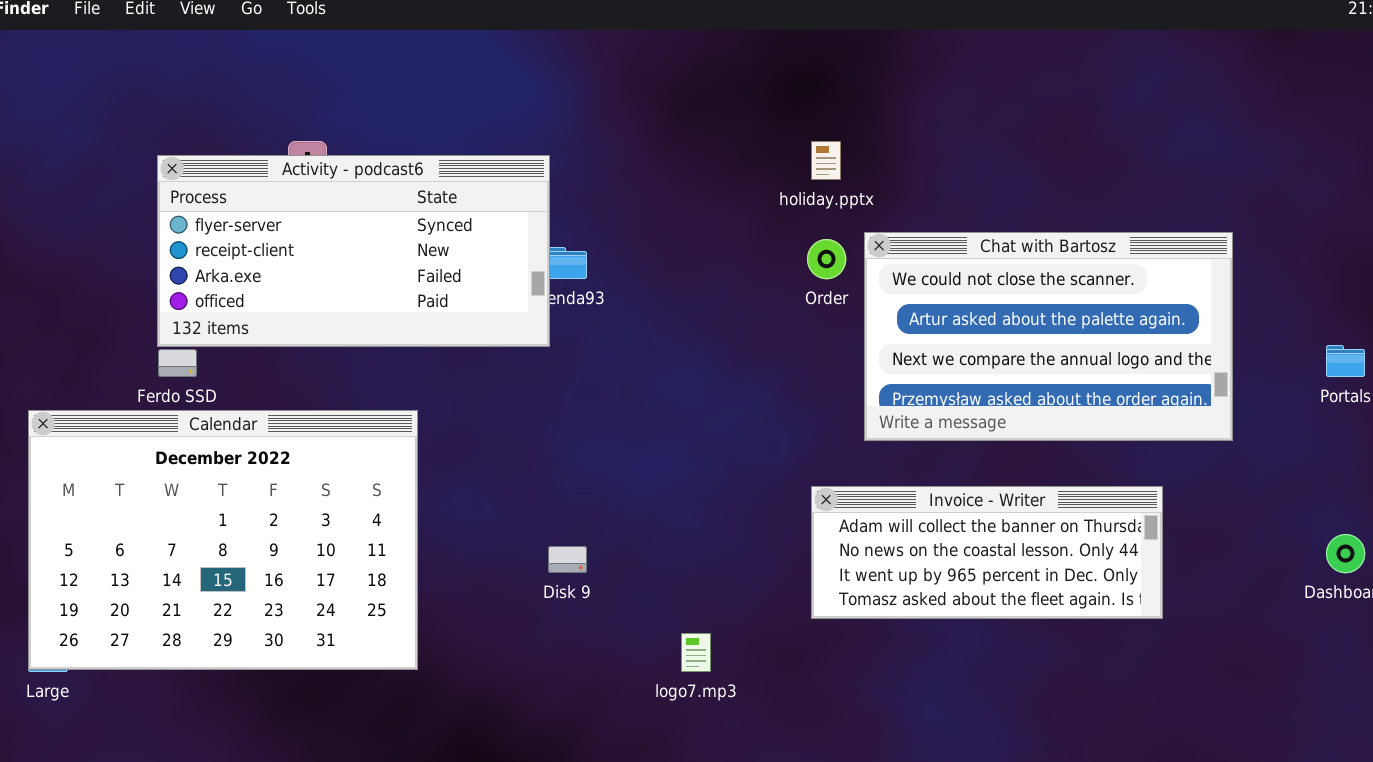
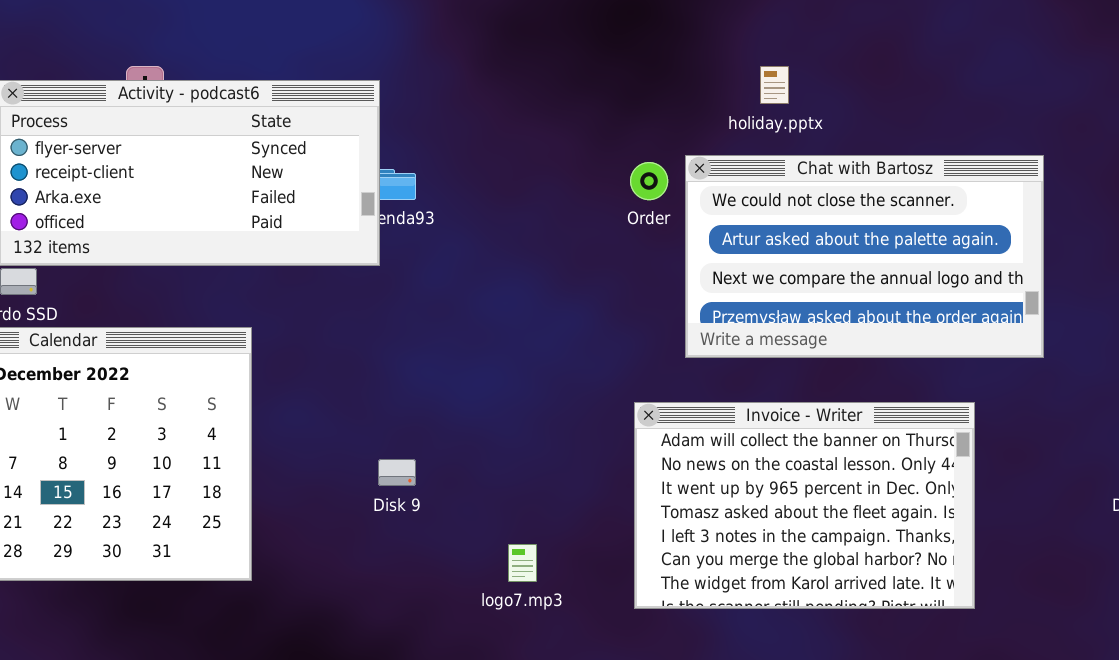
holiday.pptx: [811,141,841,180] -> [760,66,789,104], moved
Invoice - Writer: [811,486,1163,619] -> [634,402,975,609], resized

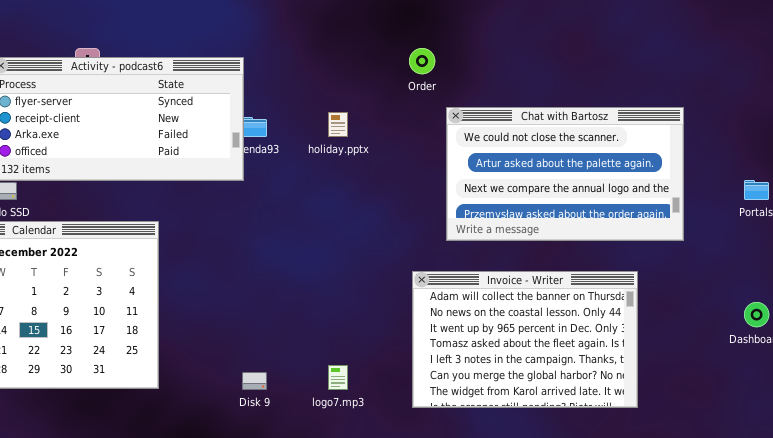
holiday.pptx: [760,66,789,104] -> [328,112,348,137], moved
Order: [630,162,668,200] -> [409,48,435,74], moved
Disk 9: [378,459,416,486] -> [242,372,267,390], moved

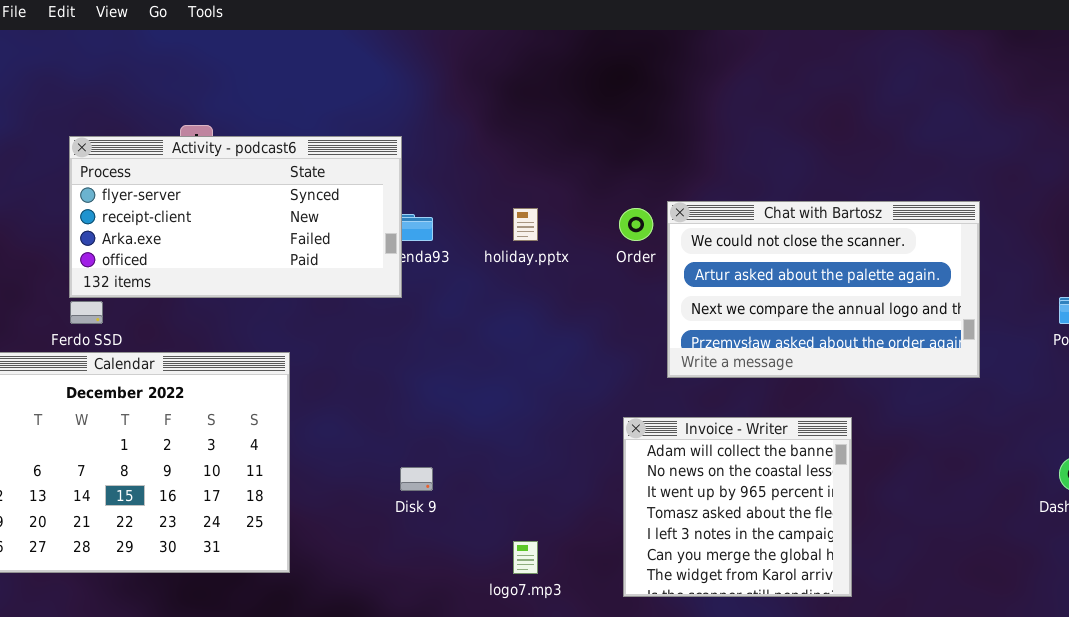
Order: [409,48,435,74] -> [619,208,653,241], moved
Invoice - Writer: [412,271,638,408] -> [623,417,852,597], resized
Disk 9: [242,372,267,390] -> [400,467,433,491], moved

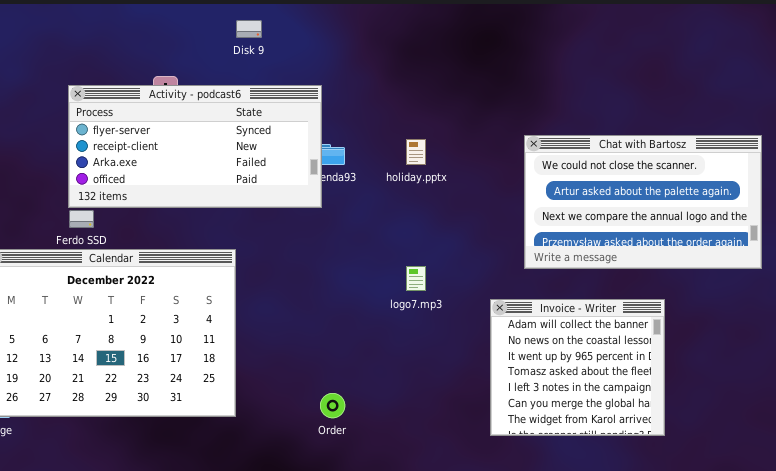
Order: [619,208,653,241] -> [320,393,345,418], moved
Disk 9: [400,467,433,491] -> [236,20,262,38], moved
logo7.mp3: [513,541,538,574] -> [406,266,426,291], moved

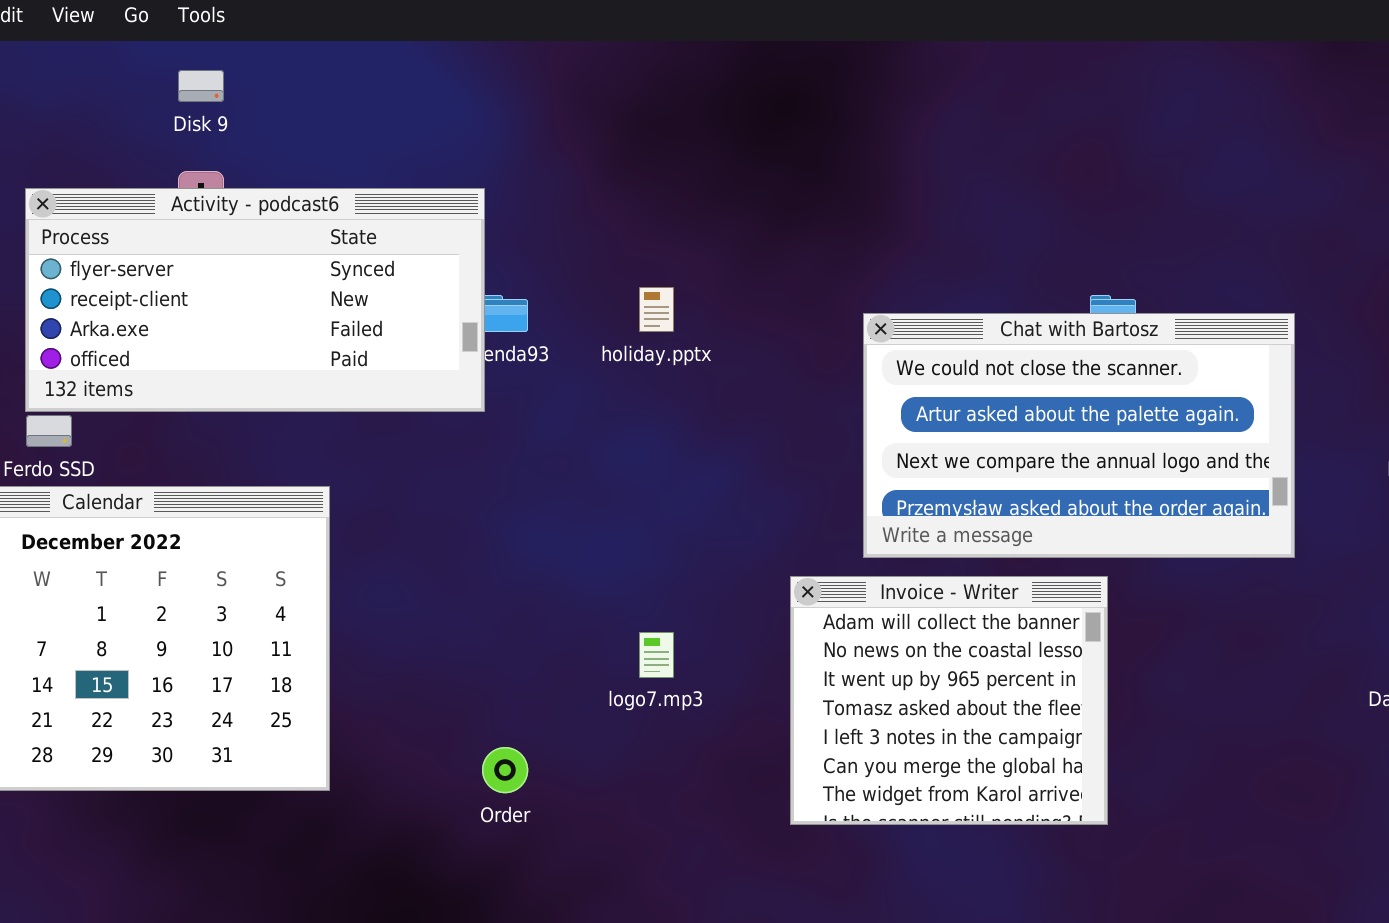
Disk 9: [236,20,262,38] -> [178,70,224,102], moved
Chat with Bartosz: [524,135,762,269] -> [863,313,1295,558], moved
logo7.mp3: [406,266,426,291] -> [639,632,674,678], moved

